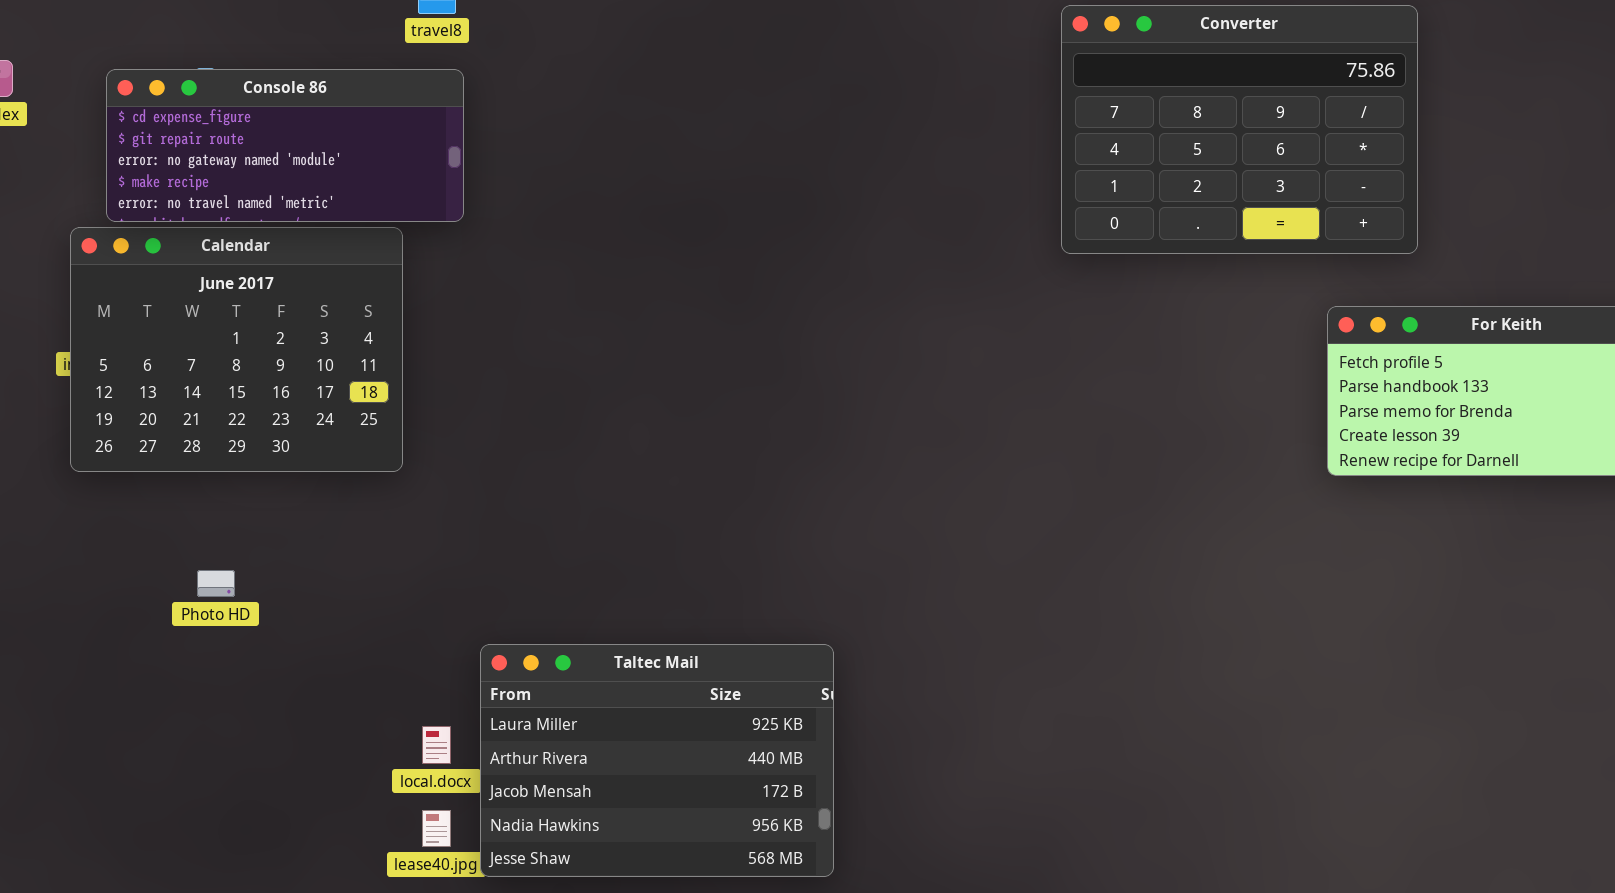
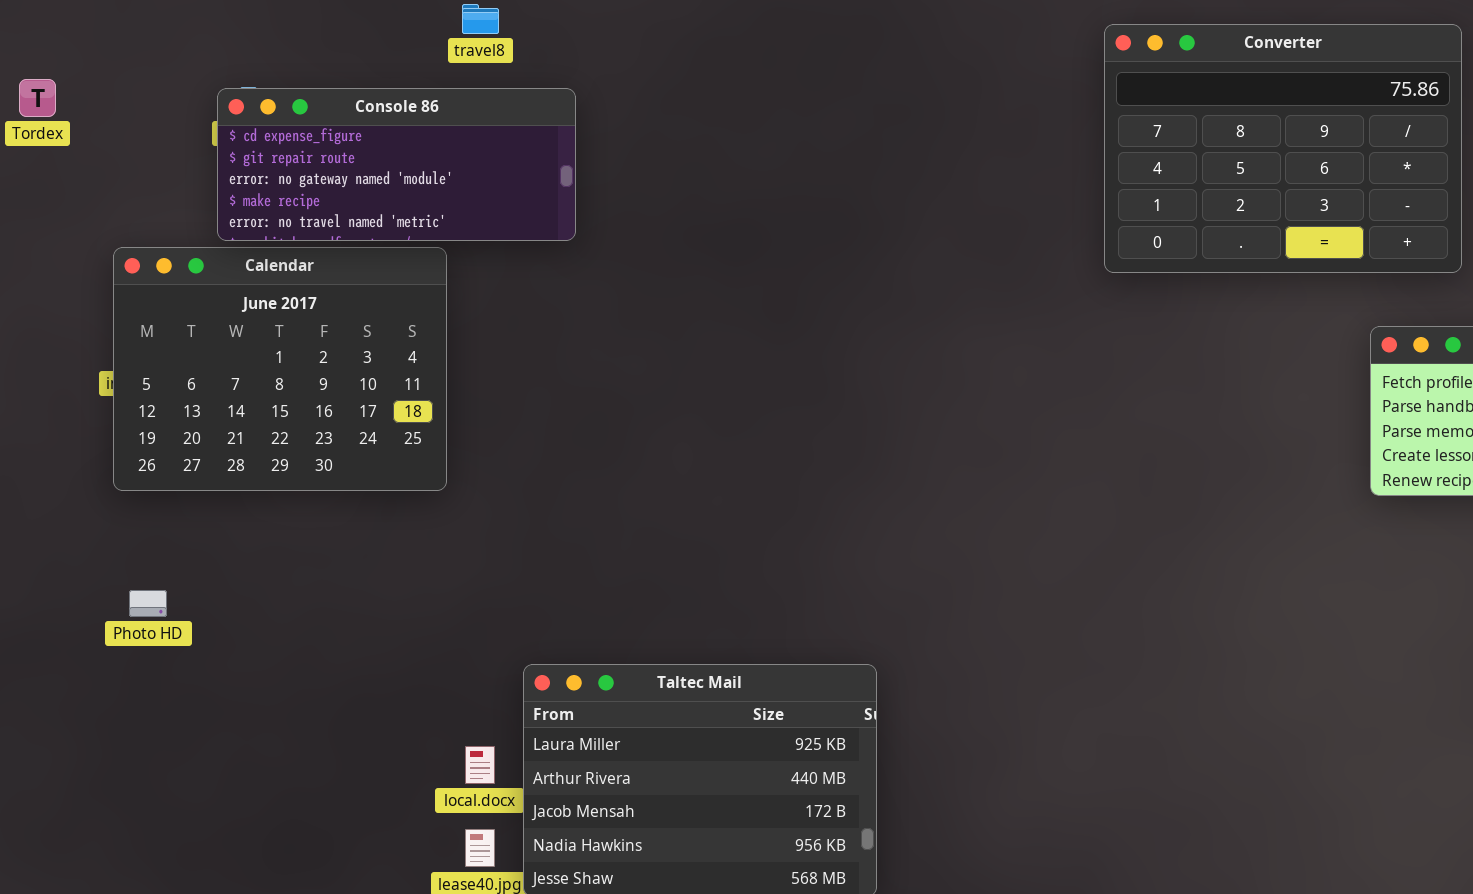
Console 86: [106,69,464,222] -> [217,88,576,241], moved
Photo HD: [197,570,235,597] -> [129,590,167,617], moved

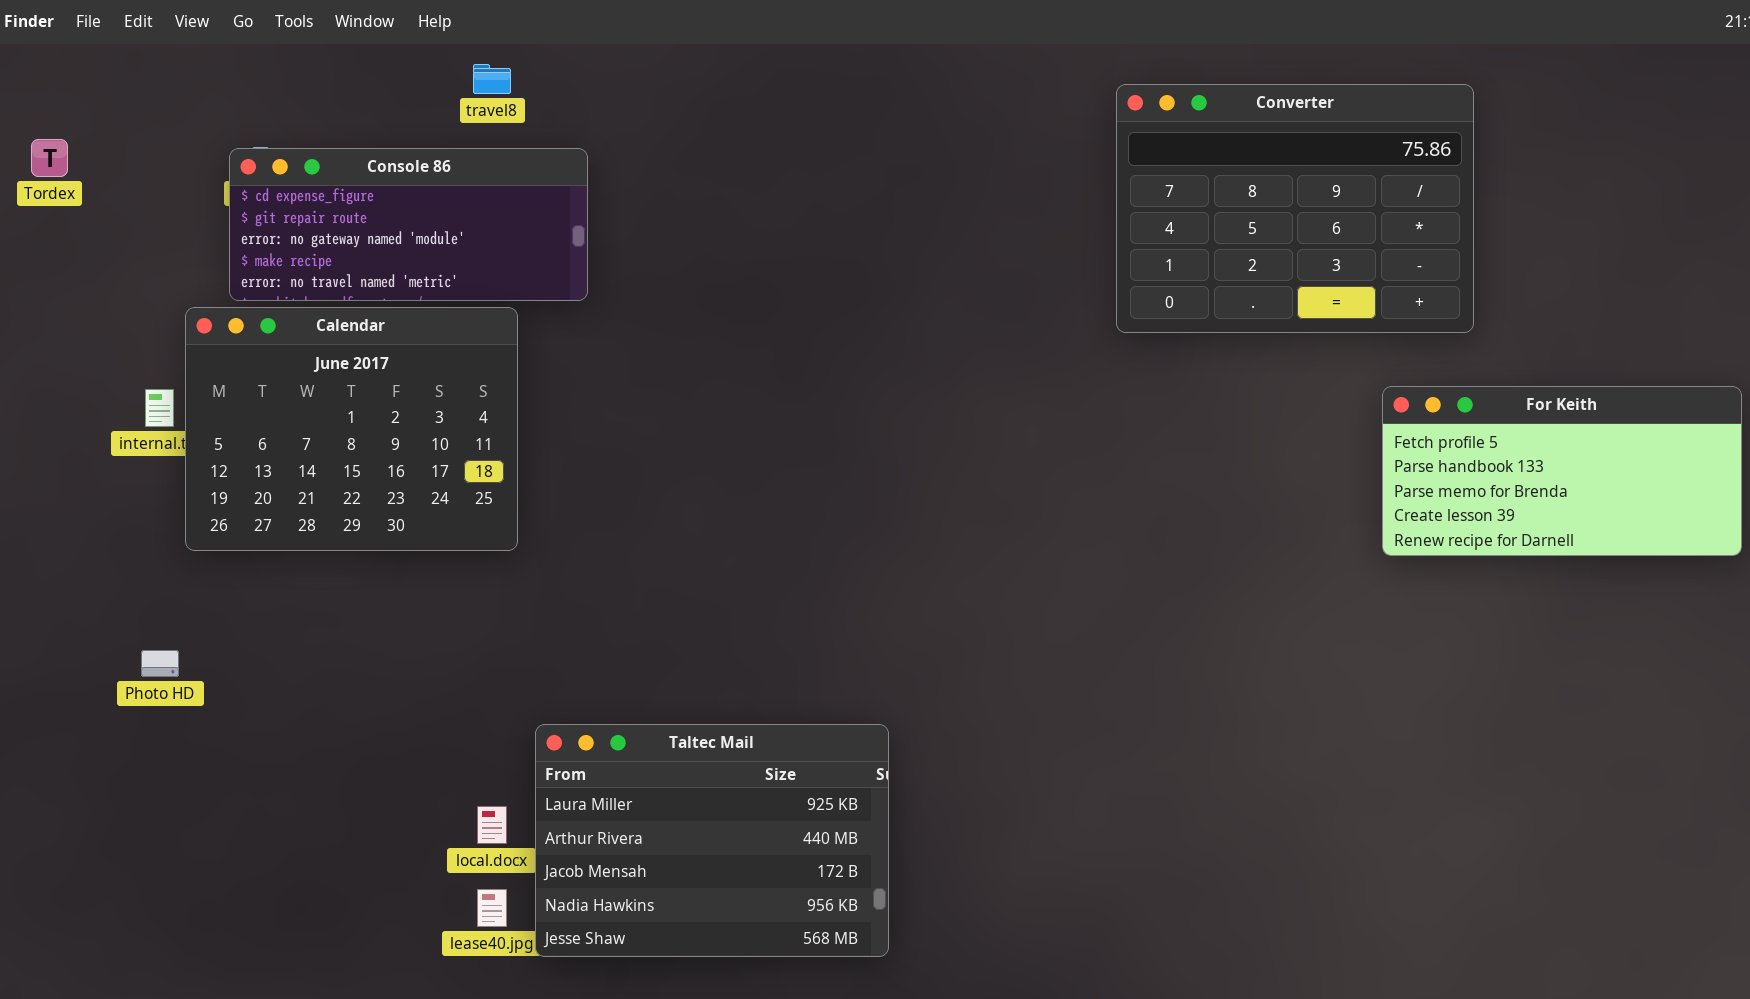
Calendar: [113,247,447,491] -> [185,307,518,551], moved

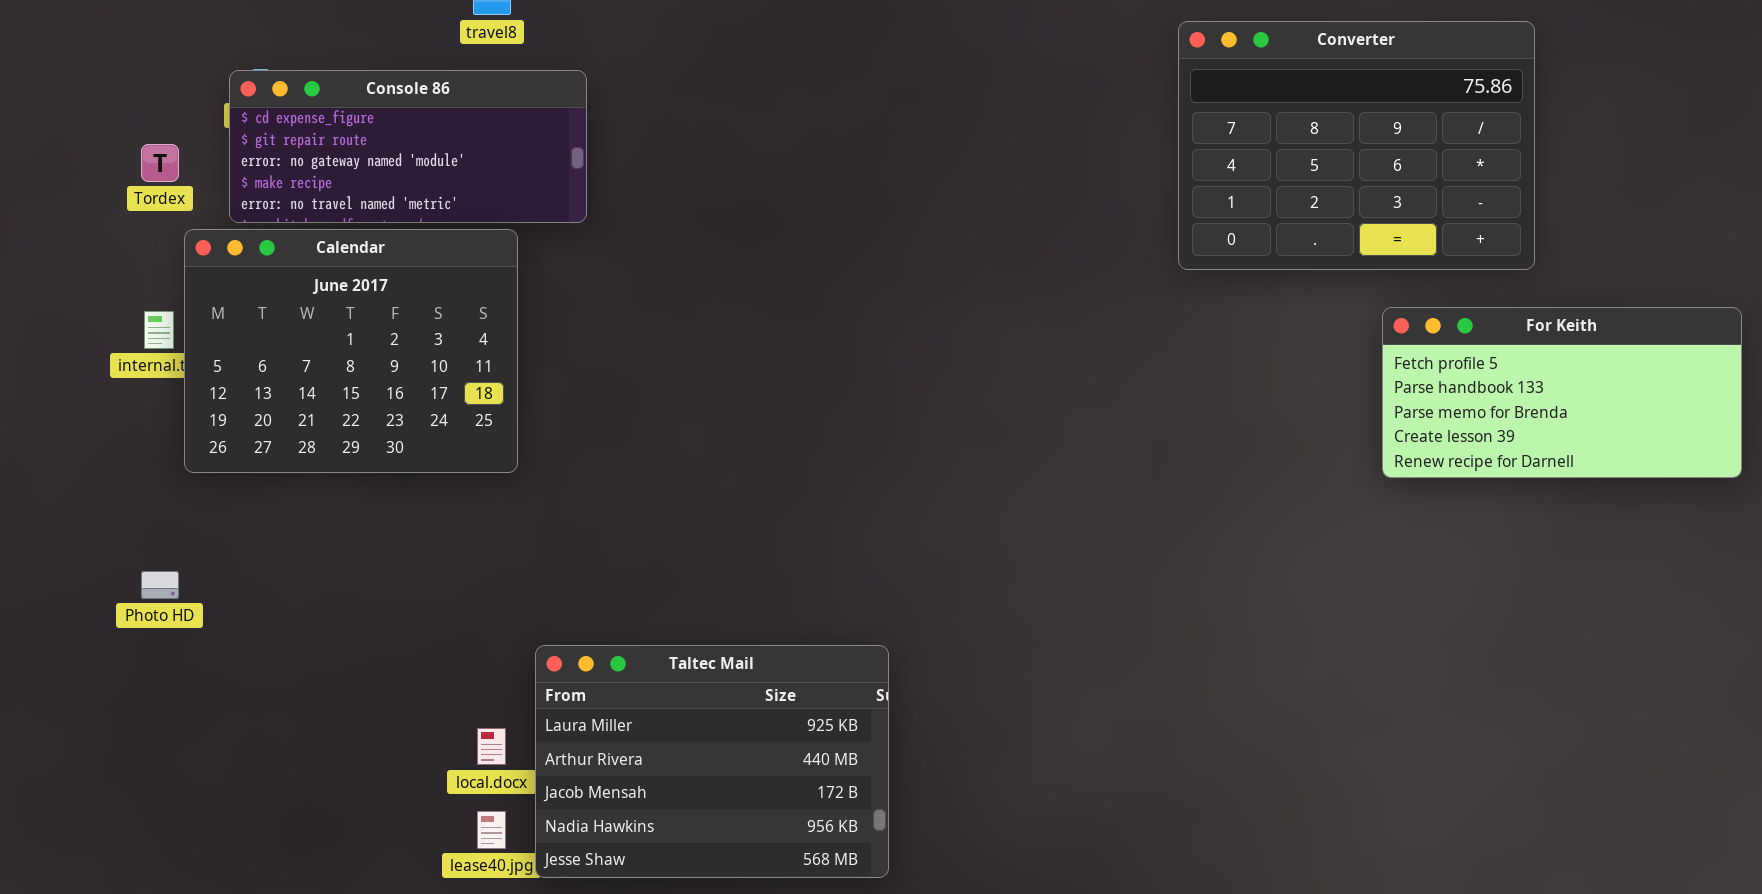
Converter: [1116,84,1474,333] -> [1178,21,1535,270], moved
Tordex: [31,139,68,177] -> [141,144,179,182], moved

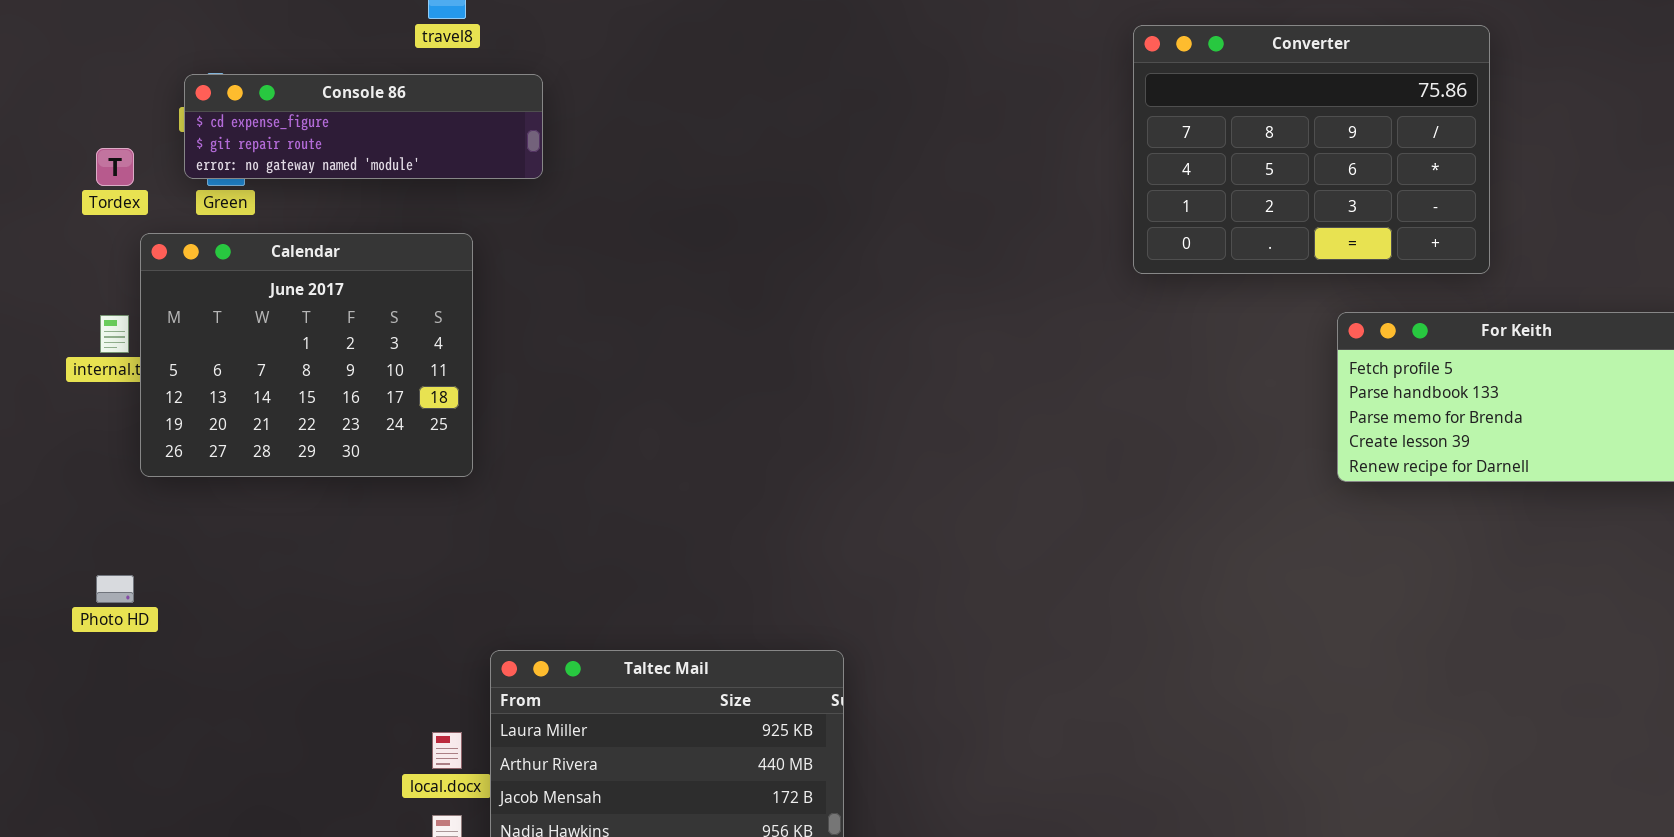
Console 86: [229,70,587,223] -> [184,74,543,179], resized

